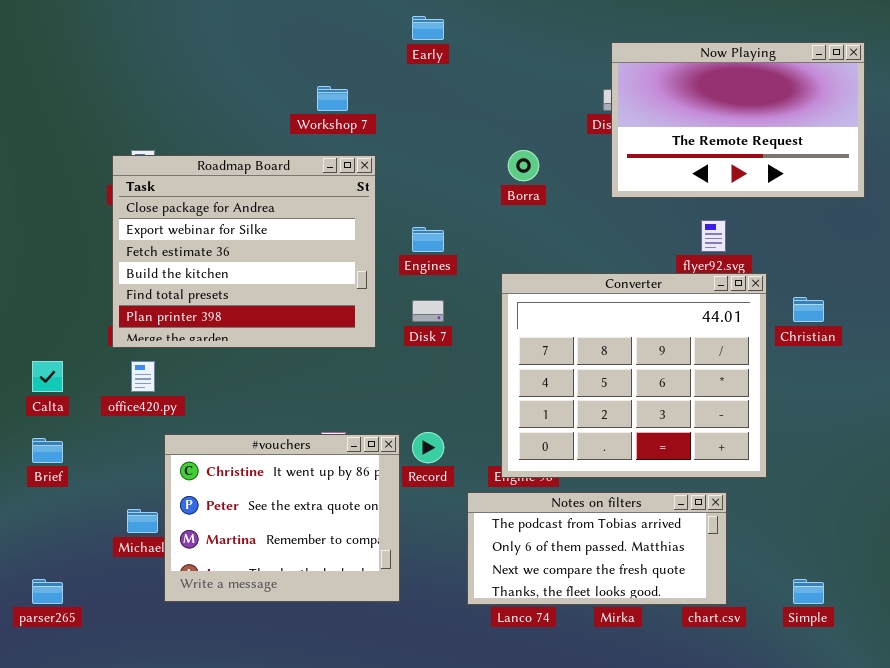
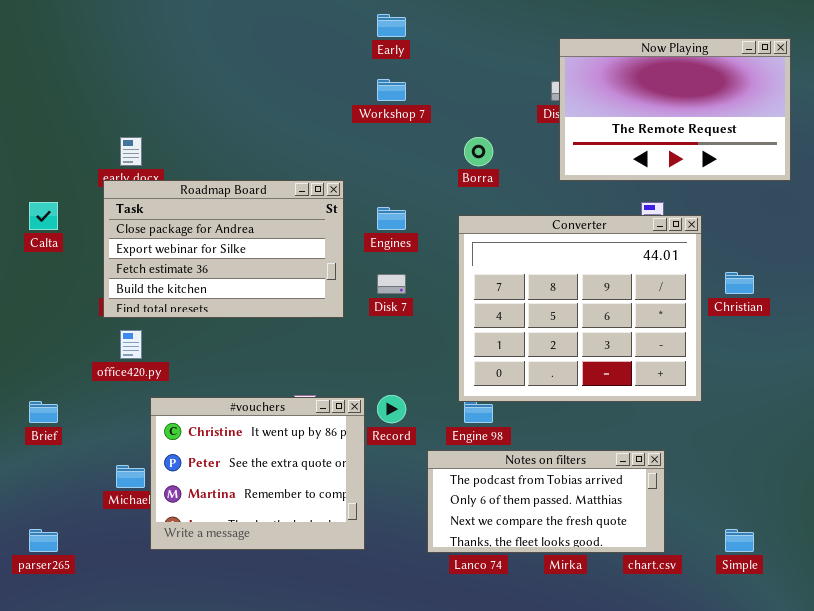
Workshop 7: [317,86,348,111] -> [377,79,406,101], moved
Roadmap Board: [112,155,376,348] -> [103,180,344,318], resized
Converter: [501,273,767,478] -> [458,215,702,402], moved
Calta: [32,361,63,392] -> [29,202,58,230], moved

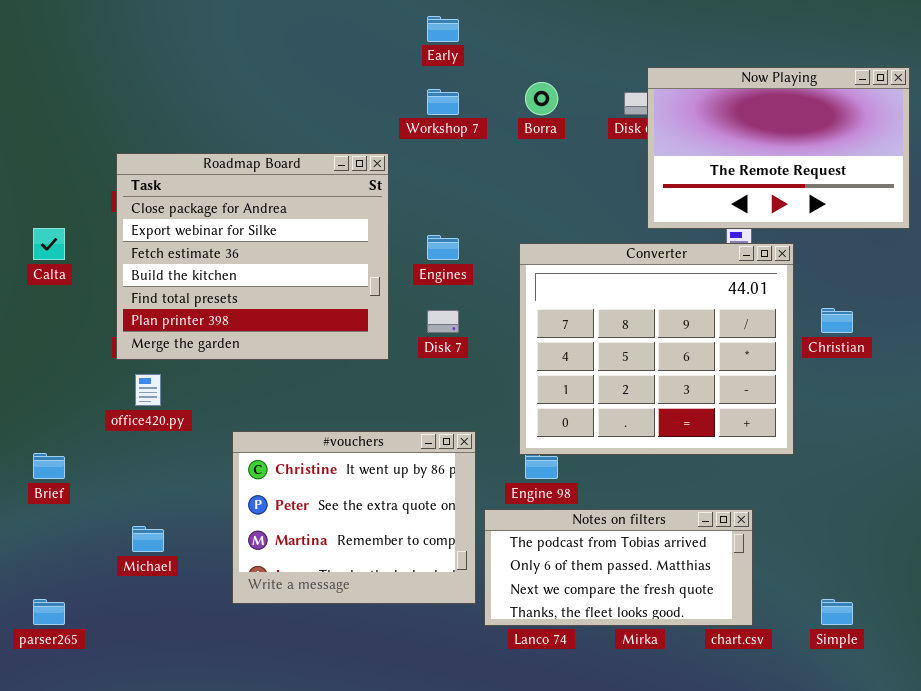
Now Playing: [559,38,791,181] -> [647,67,910,229], moved
Borra: [464,137,493,166] -> [525,82,558,115], moved
Roadmap Board: [103,180,344,318] -> [116,153,389,360], resized
#vouchers: [150,397,365,550] -> [232,431,476,604], moved

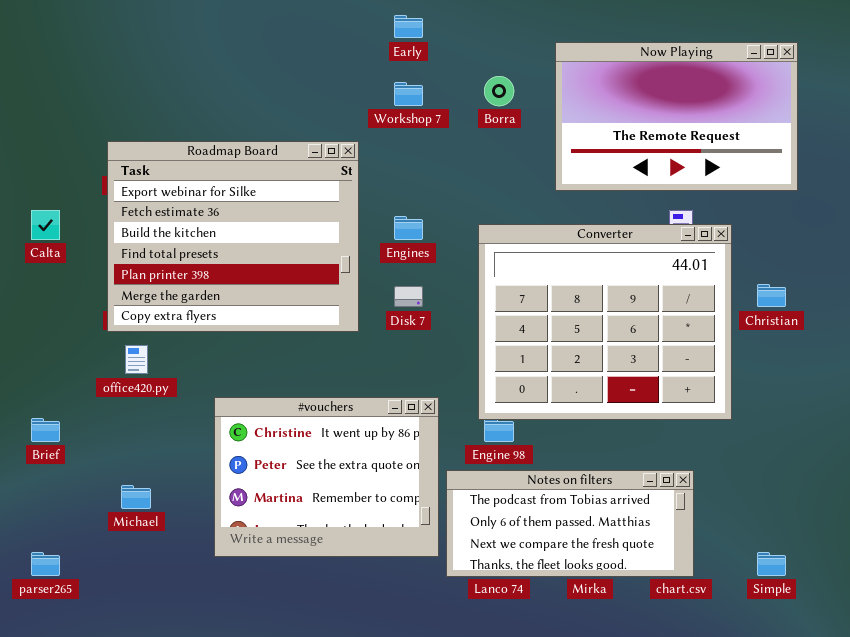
Now Playing: [647,67,910,229] -> [555,42,798,191], moved
Roadmap Board: [116,153,389,360] -> [107,141,359,332], scrolled down 1 row

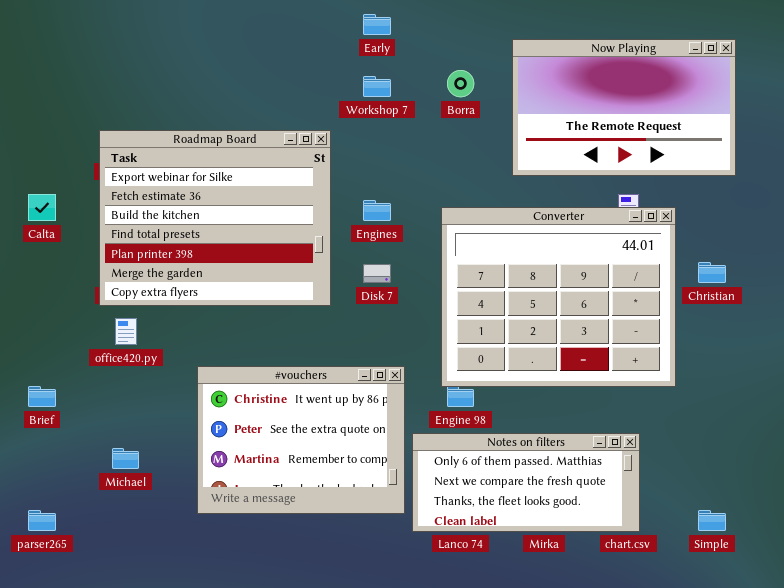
Notes on filters: [446,470,694,577] -> [412,433,640,532], scrolled down 1 row

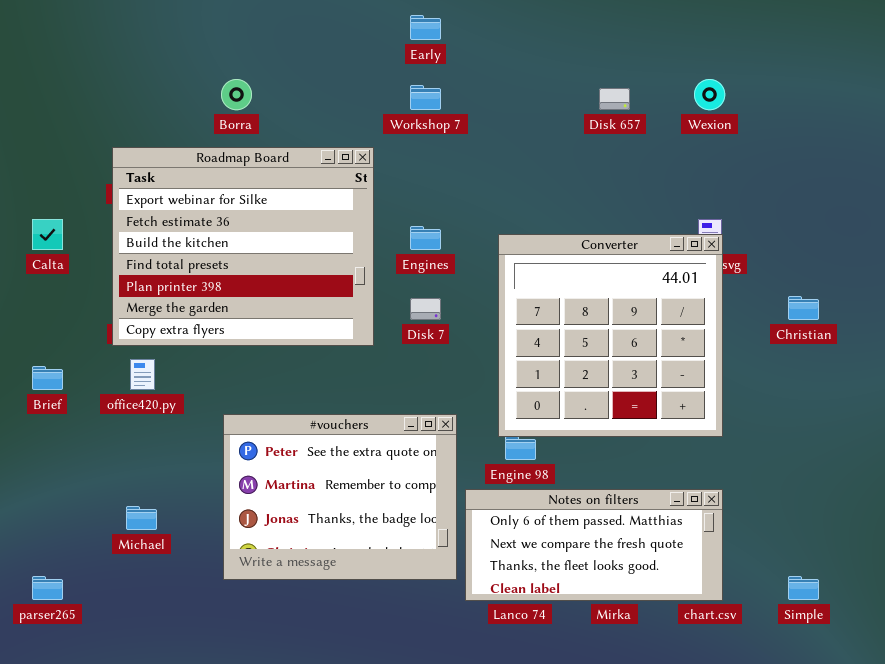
Now Playing: [512,39,736,176] -> none, closed
Borra: [447,70,474,97] -> [221,79,252,110], moved
Converter: [441,207,676,387] -> [498,234,723,437], resized
#vouchers: [197,366,405,514] -> [223,414,457,580], scrolled down 1 row
Brief: [28,386,56,407] -> [32,366,63,390], moved

